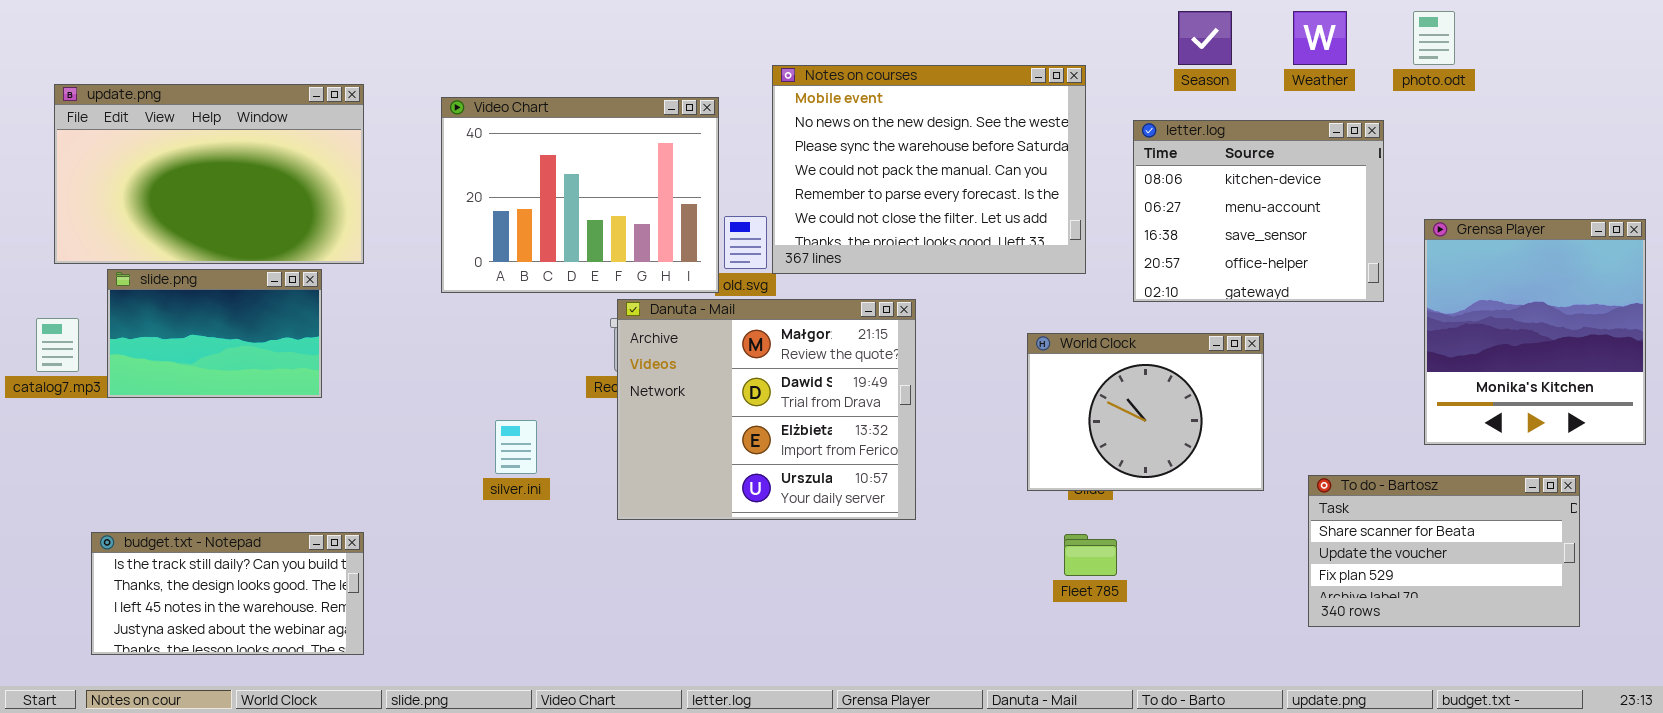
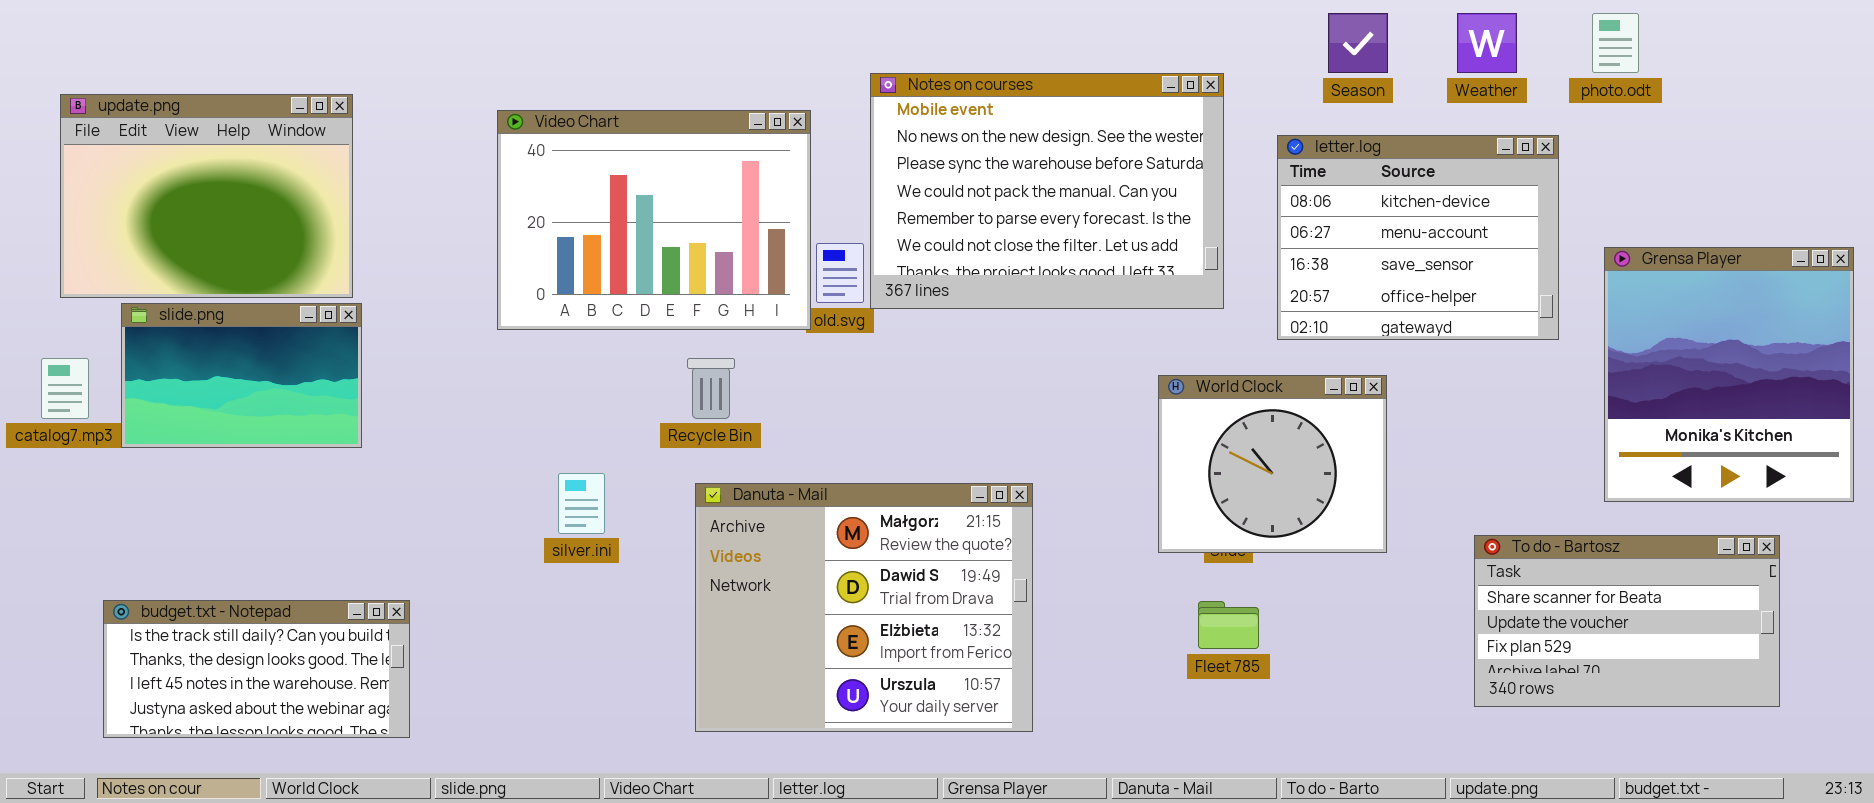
update.png: [54,84,364,264] -> [60,94,353,298], resized
Danuta - Mail: [617,299,916,520] -> [695,483,1033,732], moved
World Clock: [1027,333,1264,491] -> [1158,375,1387,553], resized

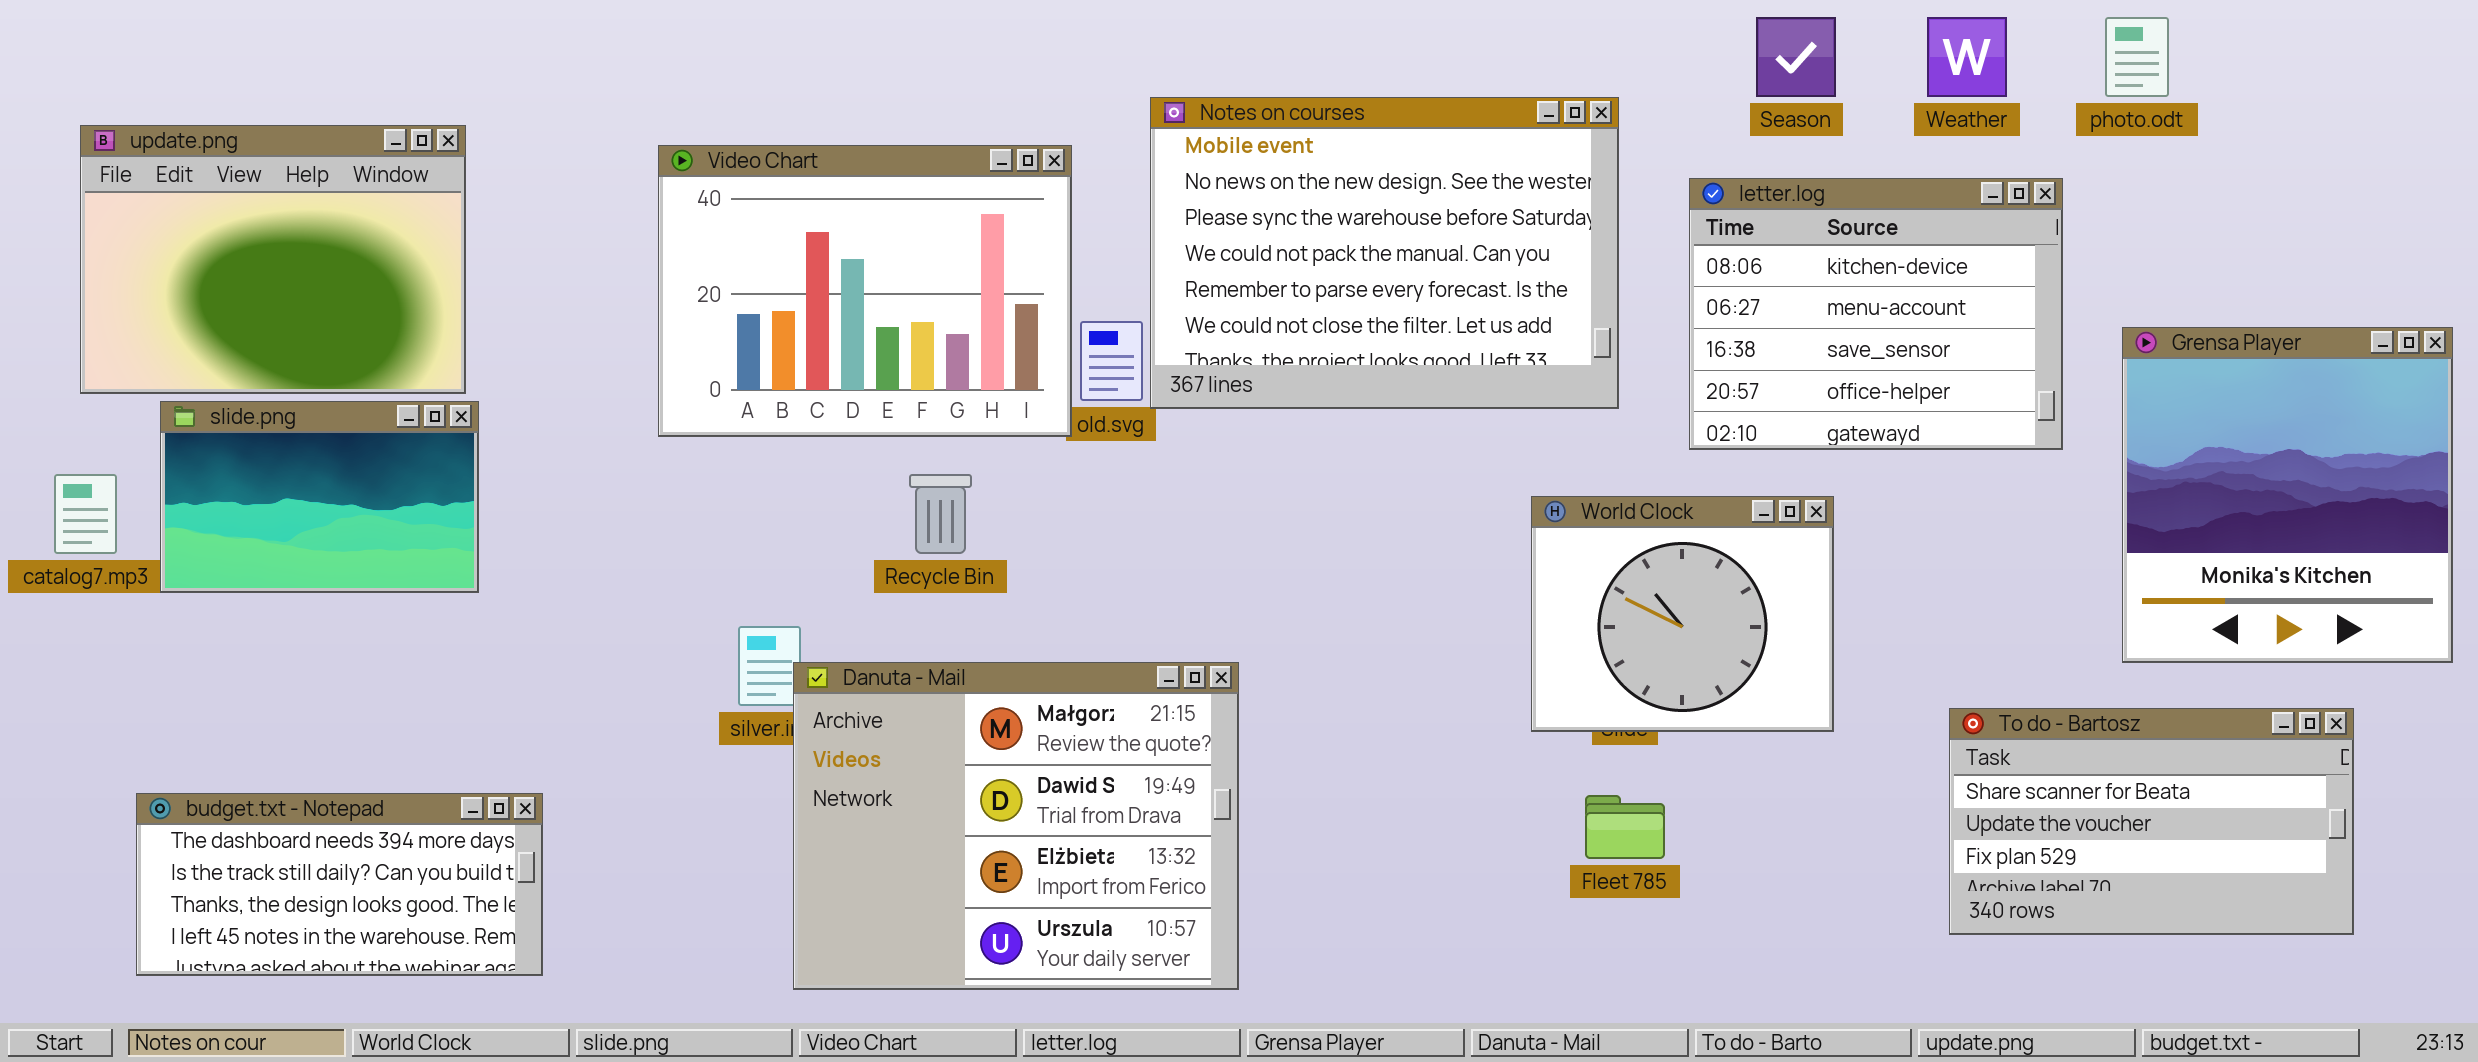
Danuta - Mail: [695,483,1033,732] -> [793,662,1239,990], moved
budget.txt - Notepad: [103,600,410,738] -> [136,793,543,976], scrolled up 1 row

